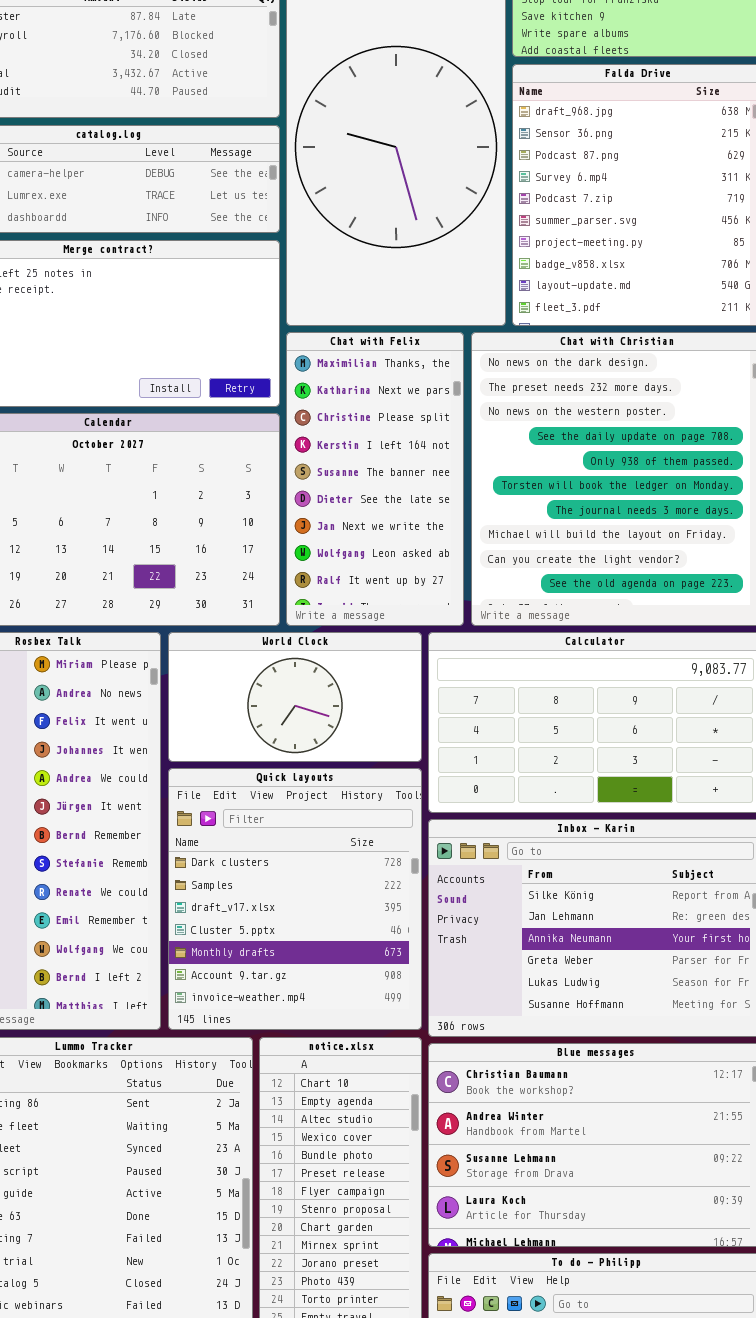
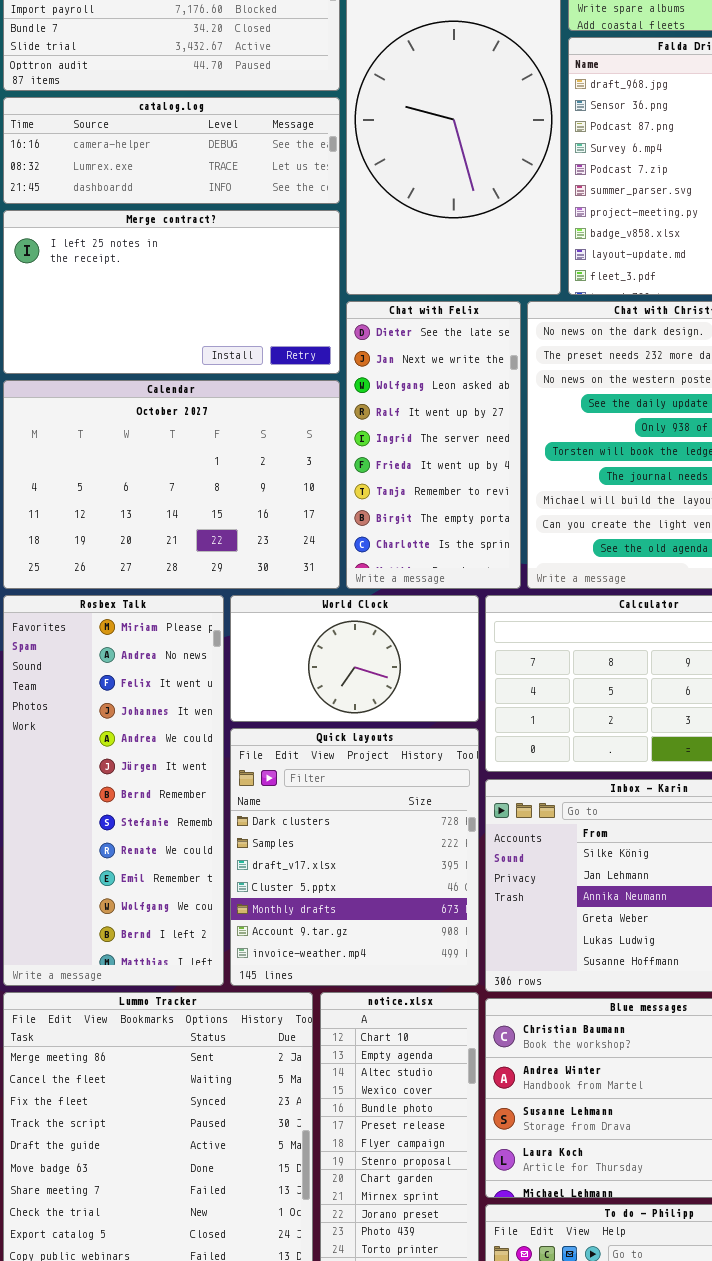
Chat with Felix: [286,332,464,626] -> [346,301,521,589], scrolled down 5 rows

